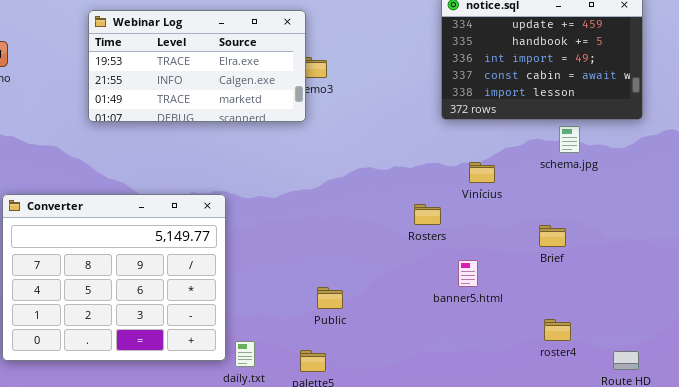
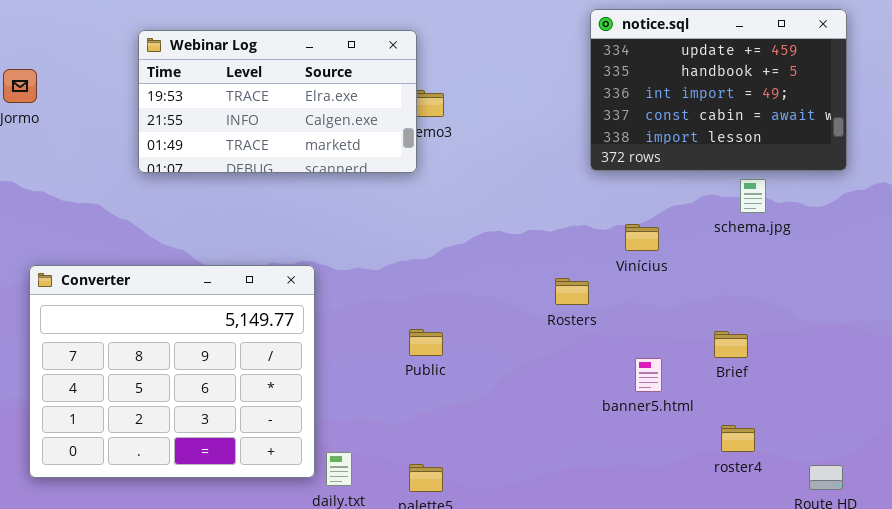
Brief: [539,225,566,247] -> [714,331,748,358], moved
banner5.html: [458,260,478,287] -> [635,358,662,392], moved
Public: [317,287,343,309] -> [409,329,443,356], moved

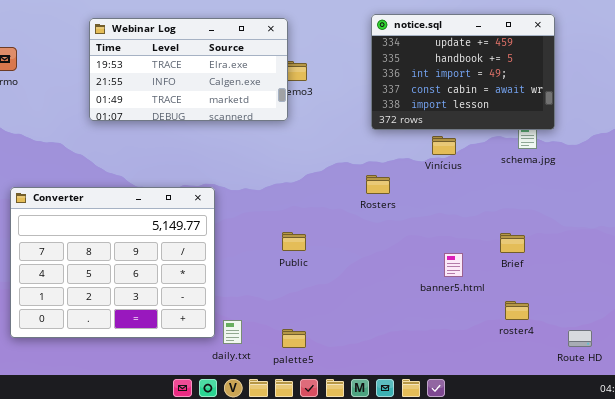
notice.sql: [590,9,847,171] -> [371,14,555,130], moved
Vinícius: [625,224,659,251] -> [432,136,456,155], moved
Rosters: [555,278,589,305] -> [366,175,390,194], moved

